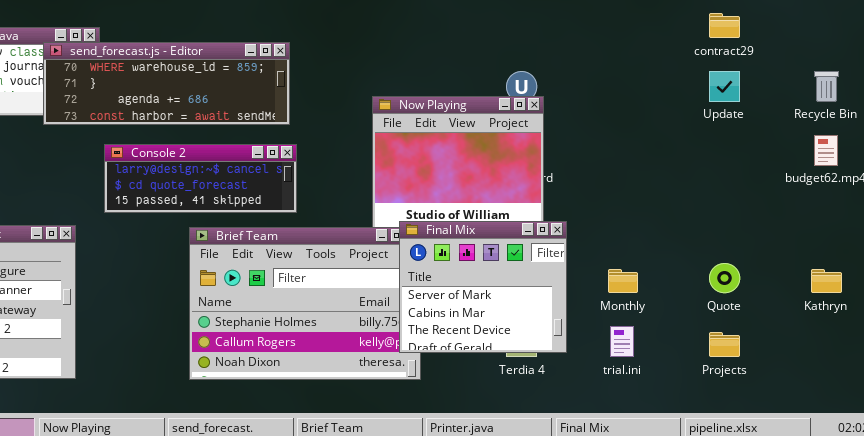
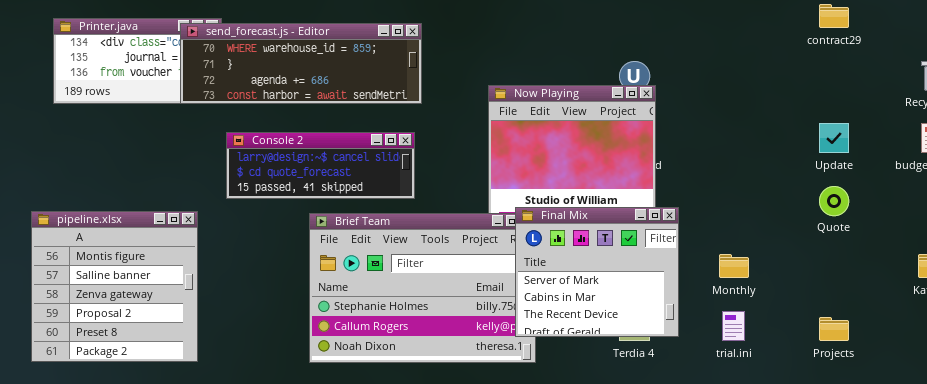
send_forecast.js - Editor: [43,42,290,125] -> [180,23,422,104], moved
Update: [709,71,740,102] -> [819,123,849,153], moved
Quote: [709,263,740,293] -> [819,186,849,216], moved

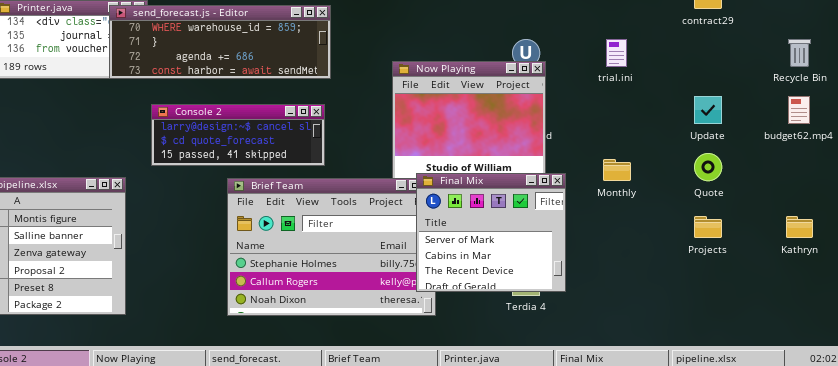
Monthly: [719,254,749,278] -> [603,159,631,181], moved
trial.ini: [722,311,745,341] -> [606,39,627,67], moved
Projects: [819,317,849,341] -> [694,216,722,238], moved

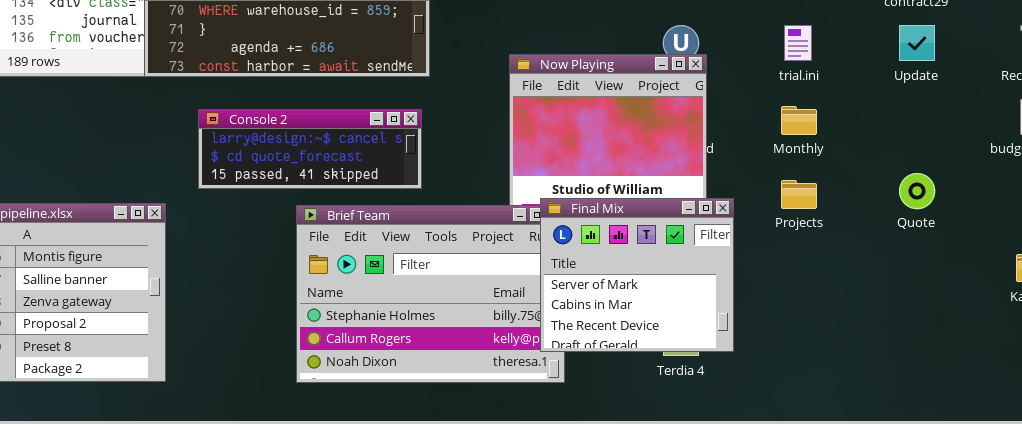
Update: [694,96,722,124] -> [899,25,935,61], moved
Monthly: [603,159,631,181] -> [781,106,817,135], moved
Projects: [694,216,722,238] -> [781,180,817,209], moved

